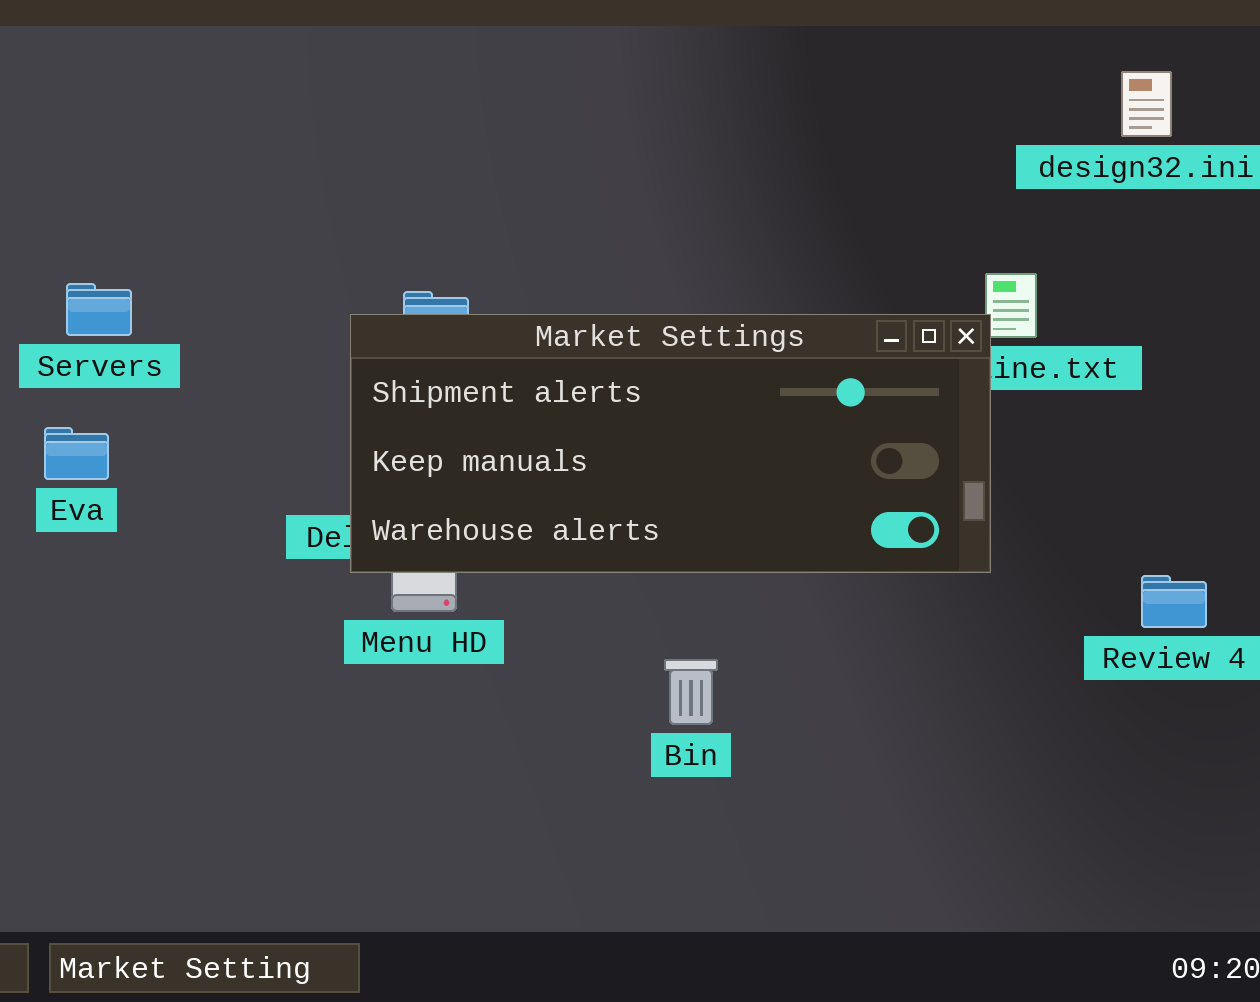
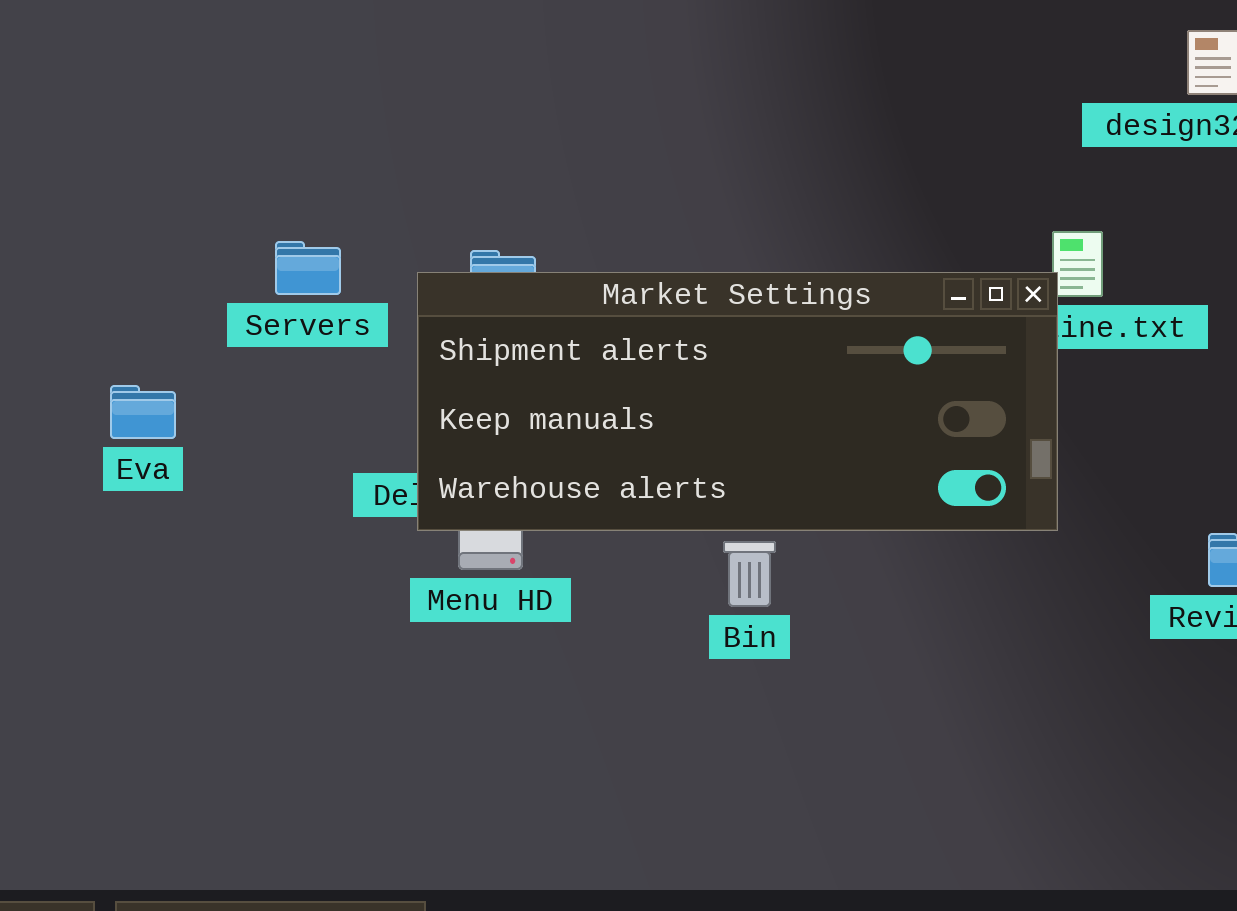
Servers: [66,283,132,336] -> [275,241,341,295], moved
Bin: [664,659,718,725] -> [723,541,776,607], moved

